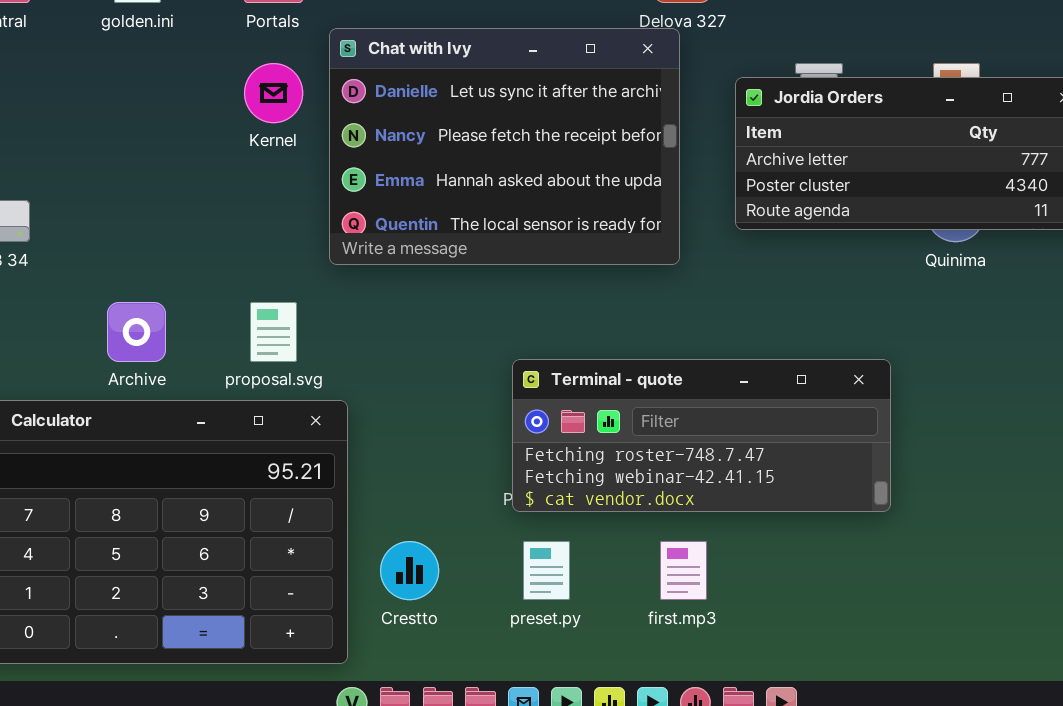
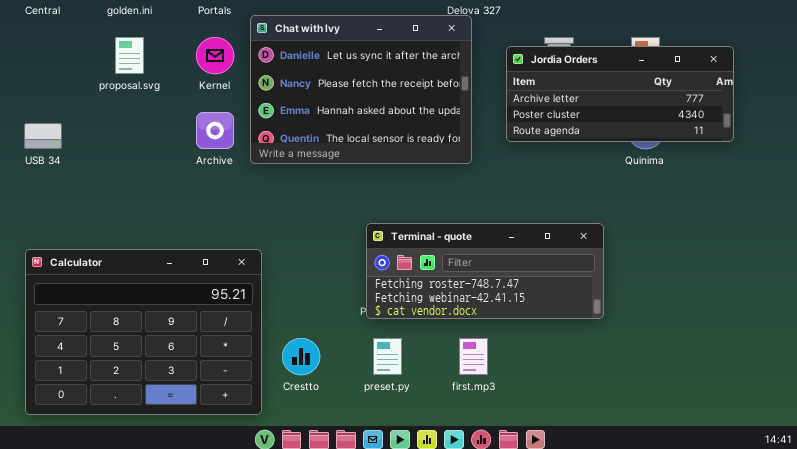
Archive: [107,302,166,362] -> [196,112,234,149], moved
proposal.svg: [250,302,297,362] -> [115,37,144,74], moved

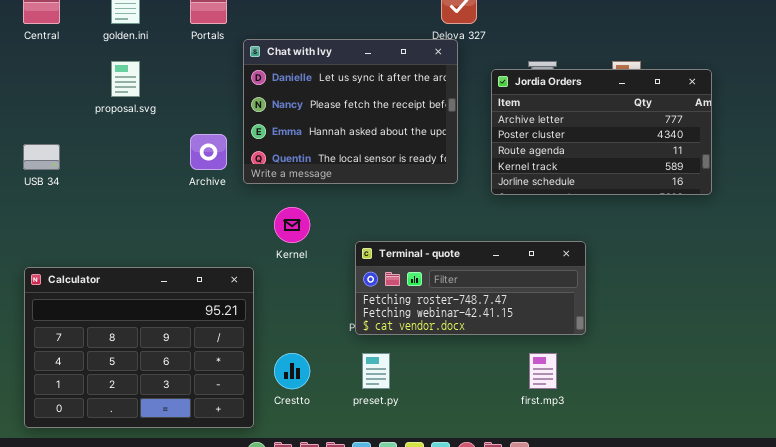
Kernel: [196,37,234,74] -> [274,207,310,243], moved
Jordia Orders: [506,46,734,142] -> [491,69,712,195], resized
first.mp3: [459,338,488,375] -> [529,353,557,389], moved

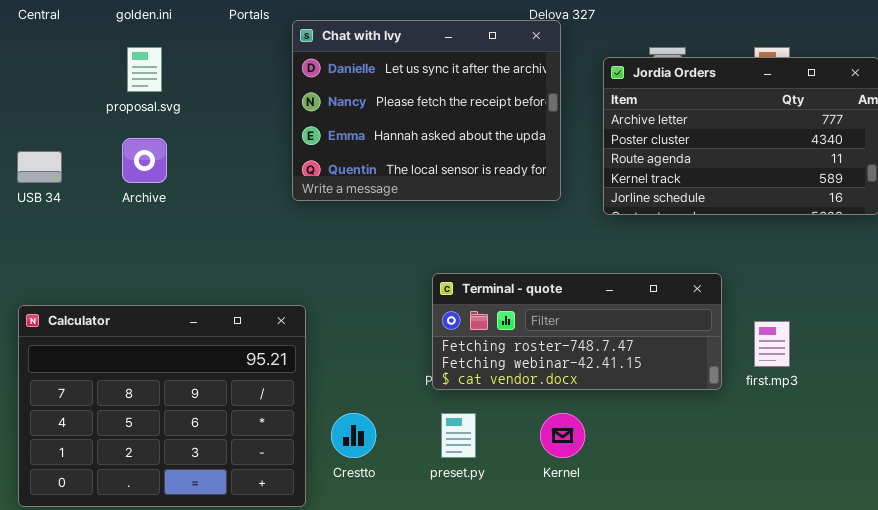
Archive: [190,134,227,170] -> [122,138,167,183], moved
Kernel: [274,207,310,243] -> [540,413,585,458], moved
first.mp3: [529,353,557,389] -> [754,321,790,367], moved

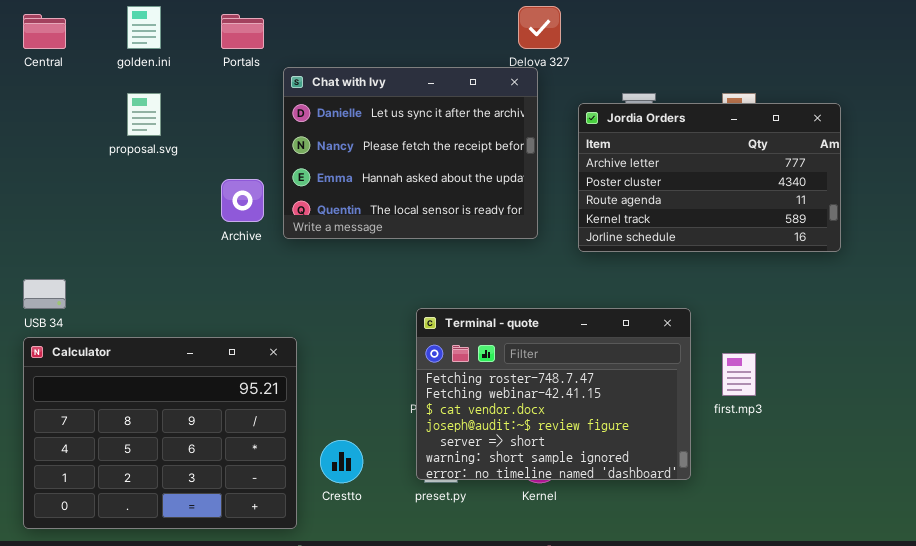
Archive: [122,138,167,183] -> [221,179,264,222], moved
USB 34: [17,151,62,183] -> [23,279,66,309], moved
Terminal - quote: [432,273,722,390] -> [416,308,691,480], resized

